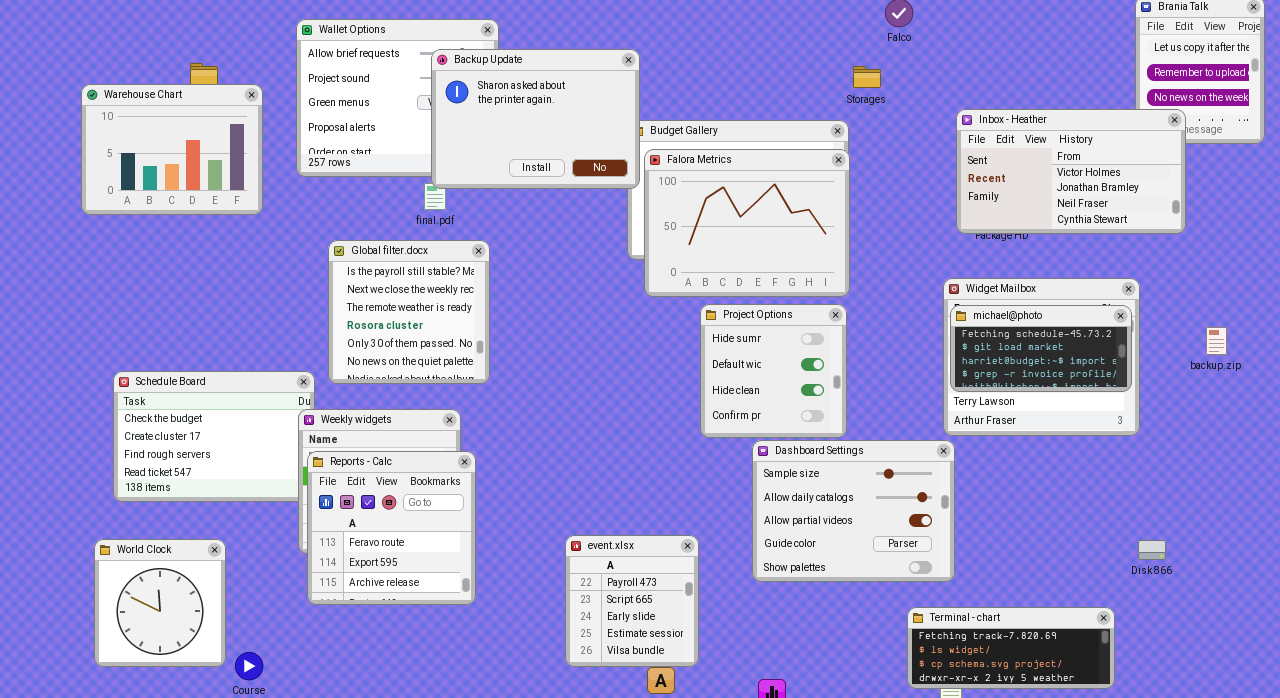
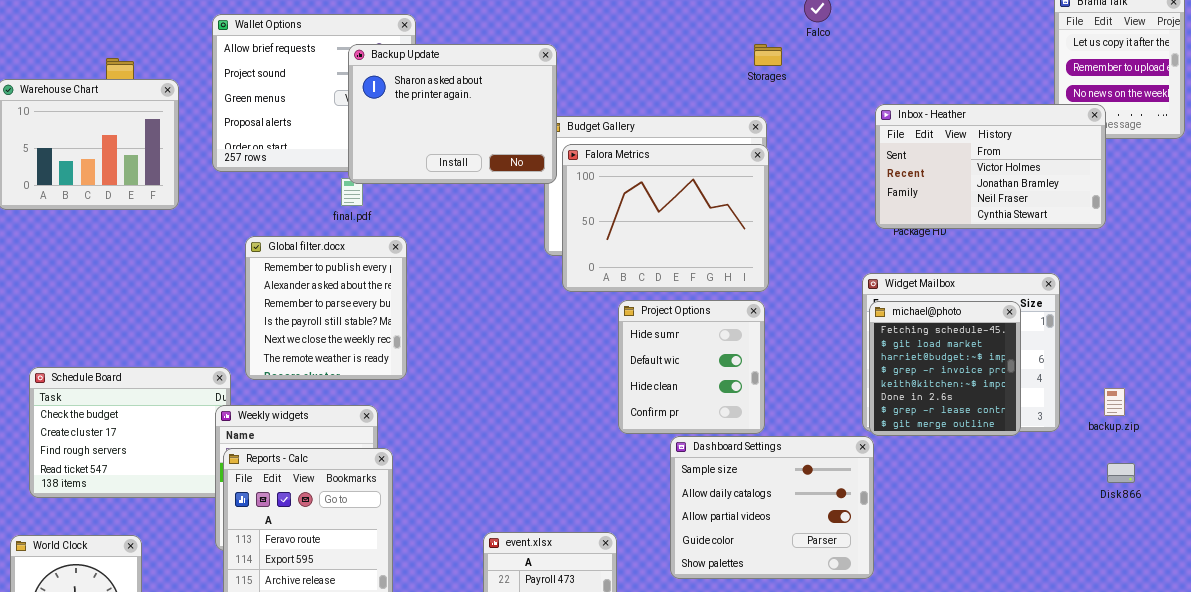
Storages: [853,66,881,88] -> [754,44,782,66], moved
Global filter.docx: [328,240,490,384] -> [245,236,407,380], scrolled up 3 rows
michael@photo: [950,305,1132,392] -> [869,301,1021,436], resized
backup.zip: [1206,327,1227,355] -> [1104,388,1125,416], moved
Disk 866: [1138,540,1166,560] -> [1107,463,1135,483], moved

